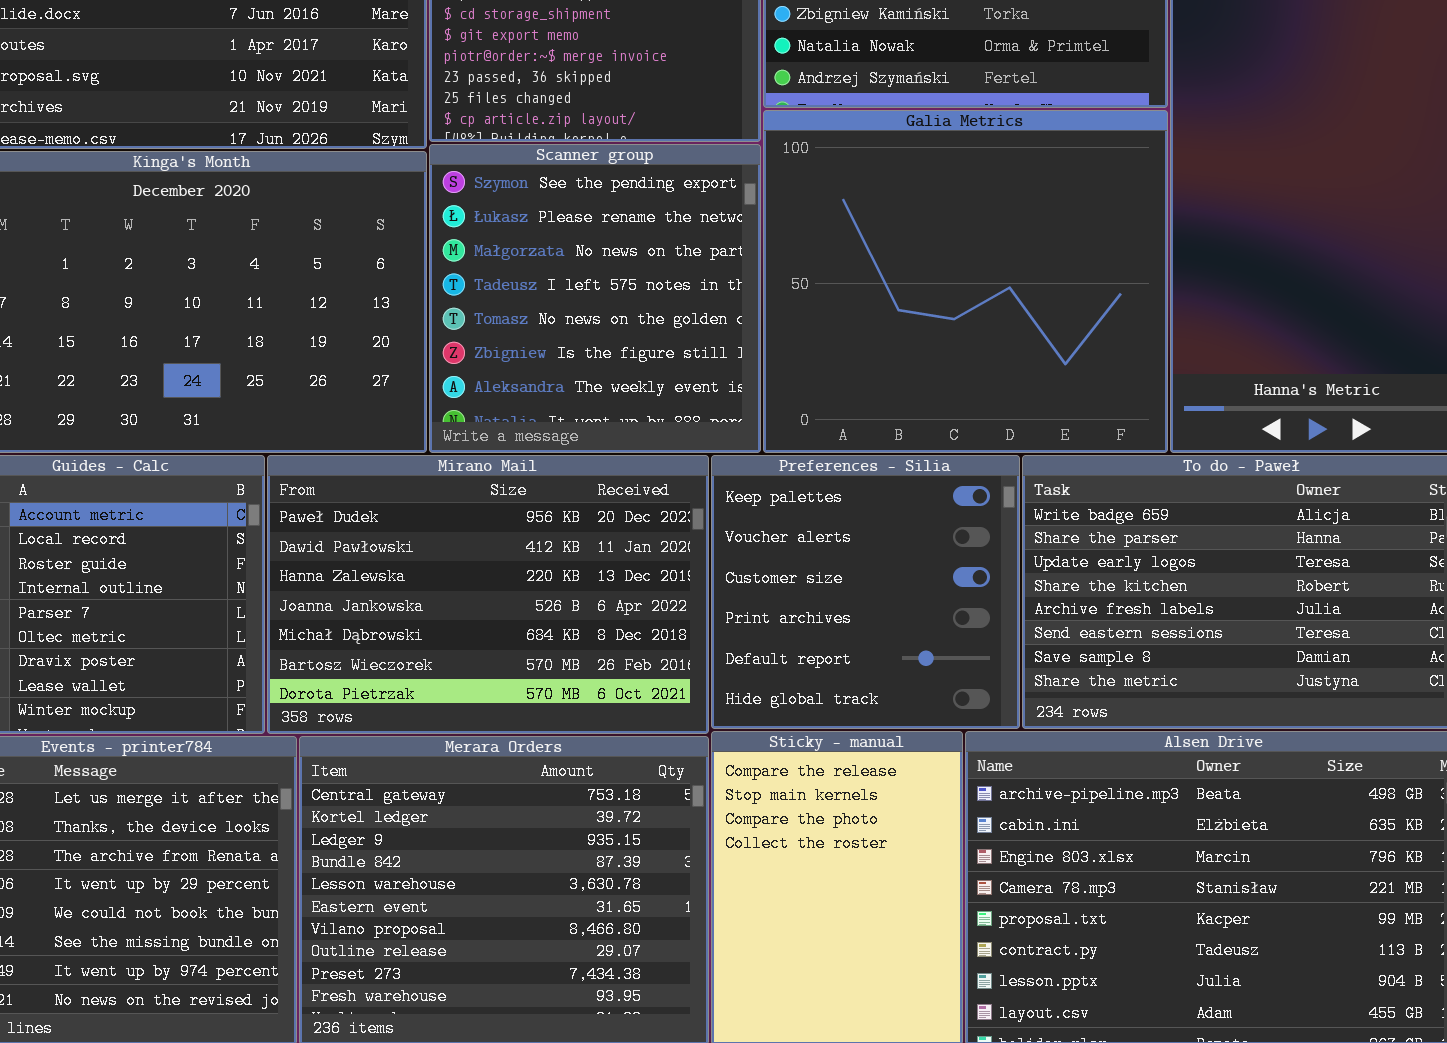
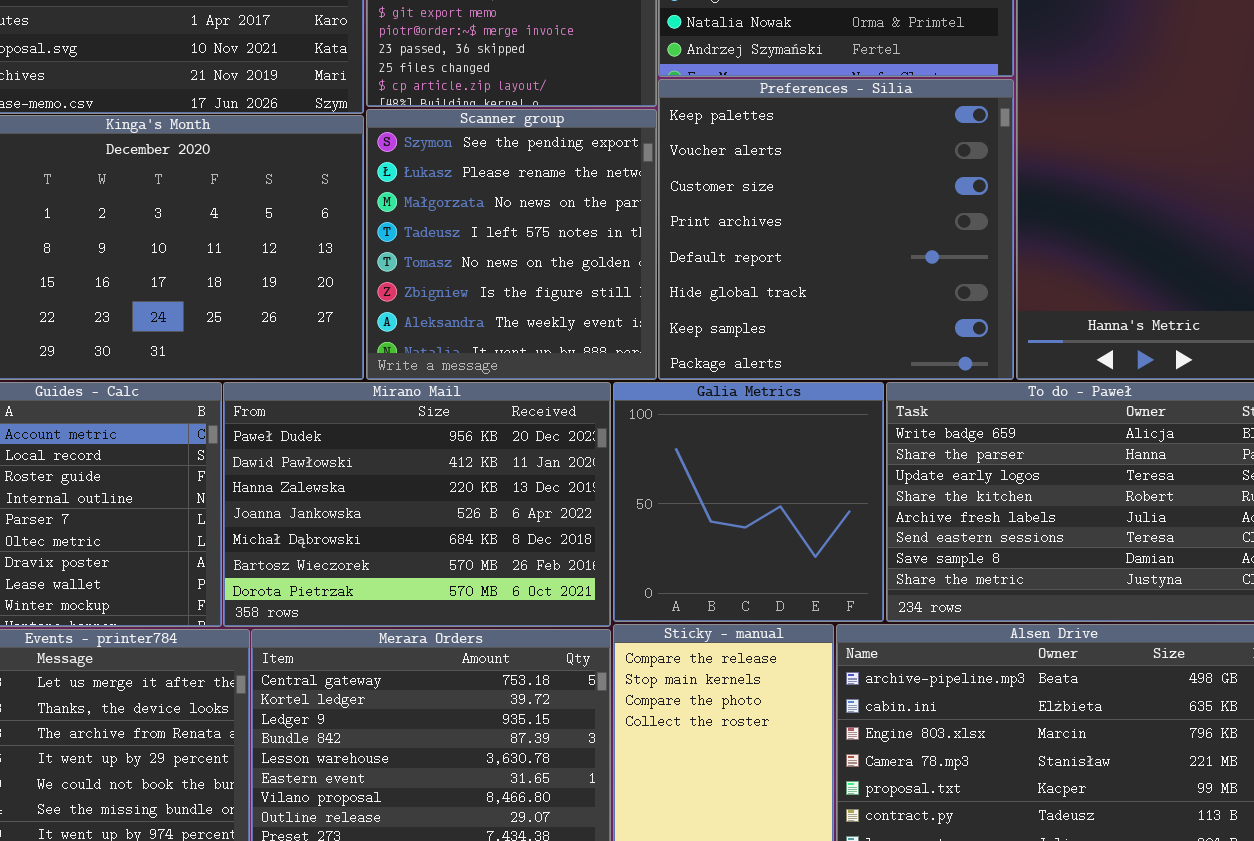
Galia Metrics: [763,110,1168,453] -> [613,382,884,622], moved, resized
Preferences - Silia: [711,455,1020,729] -> [658,79,1014,380], moved, resized

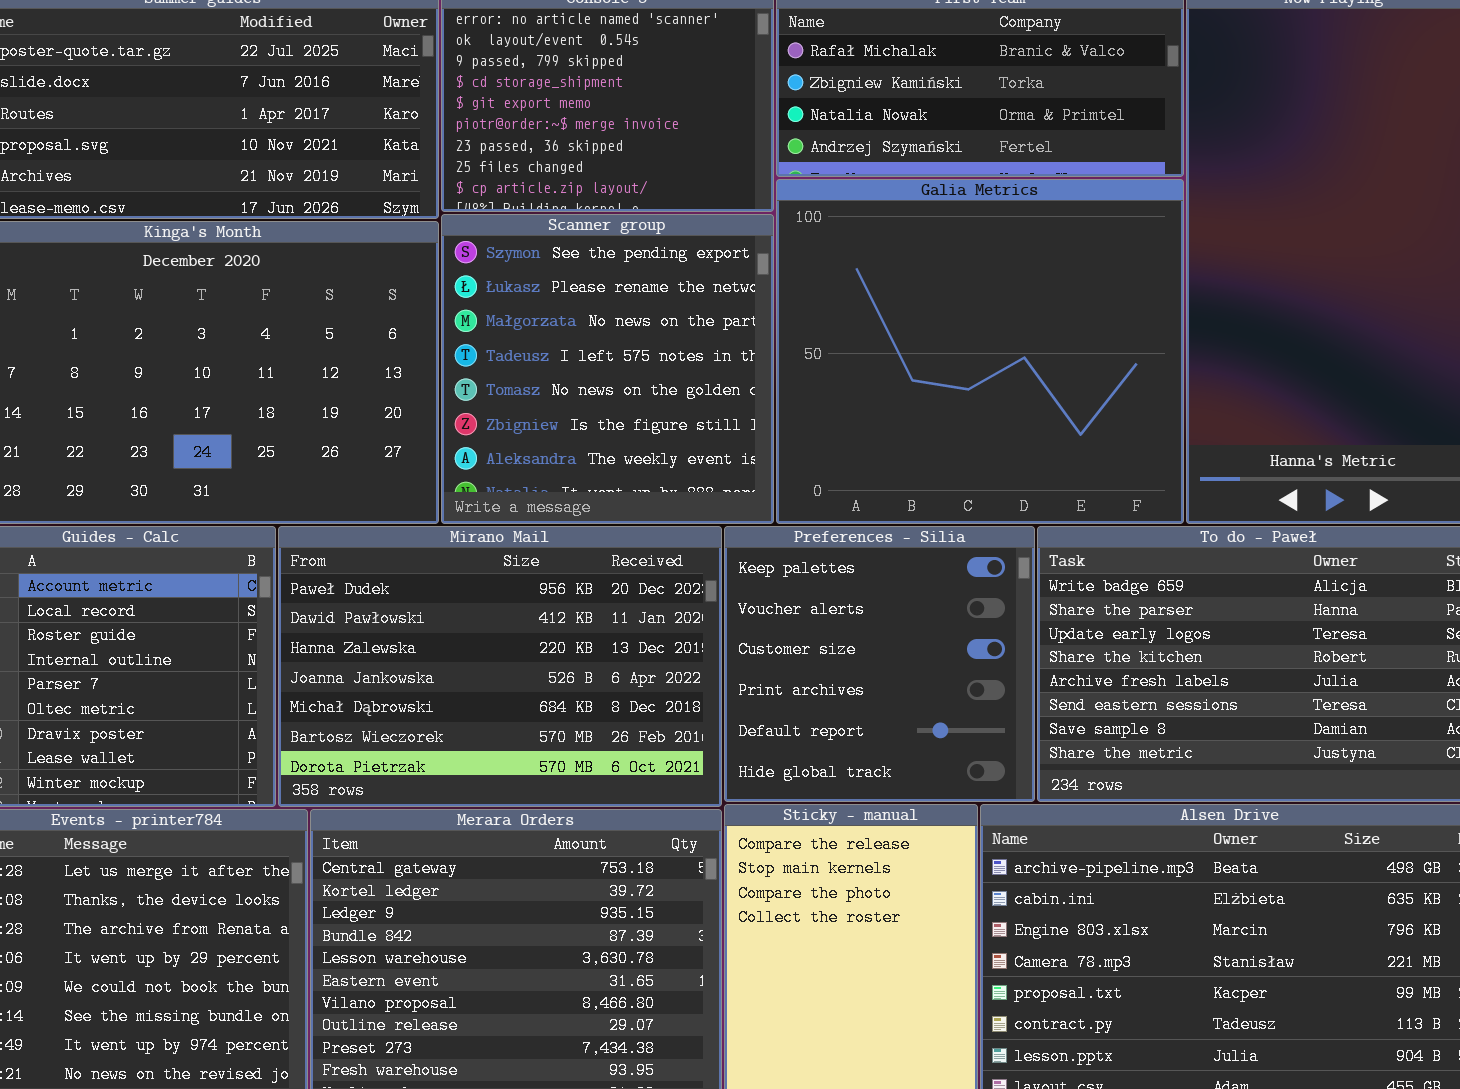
Preferences - Silia: [658,79,1014,380] -> [724,526,1035,802], moved, resized
Galia Metrics: [613,382,884,622] -> [776,179,1184,524], moved, resized

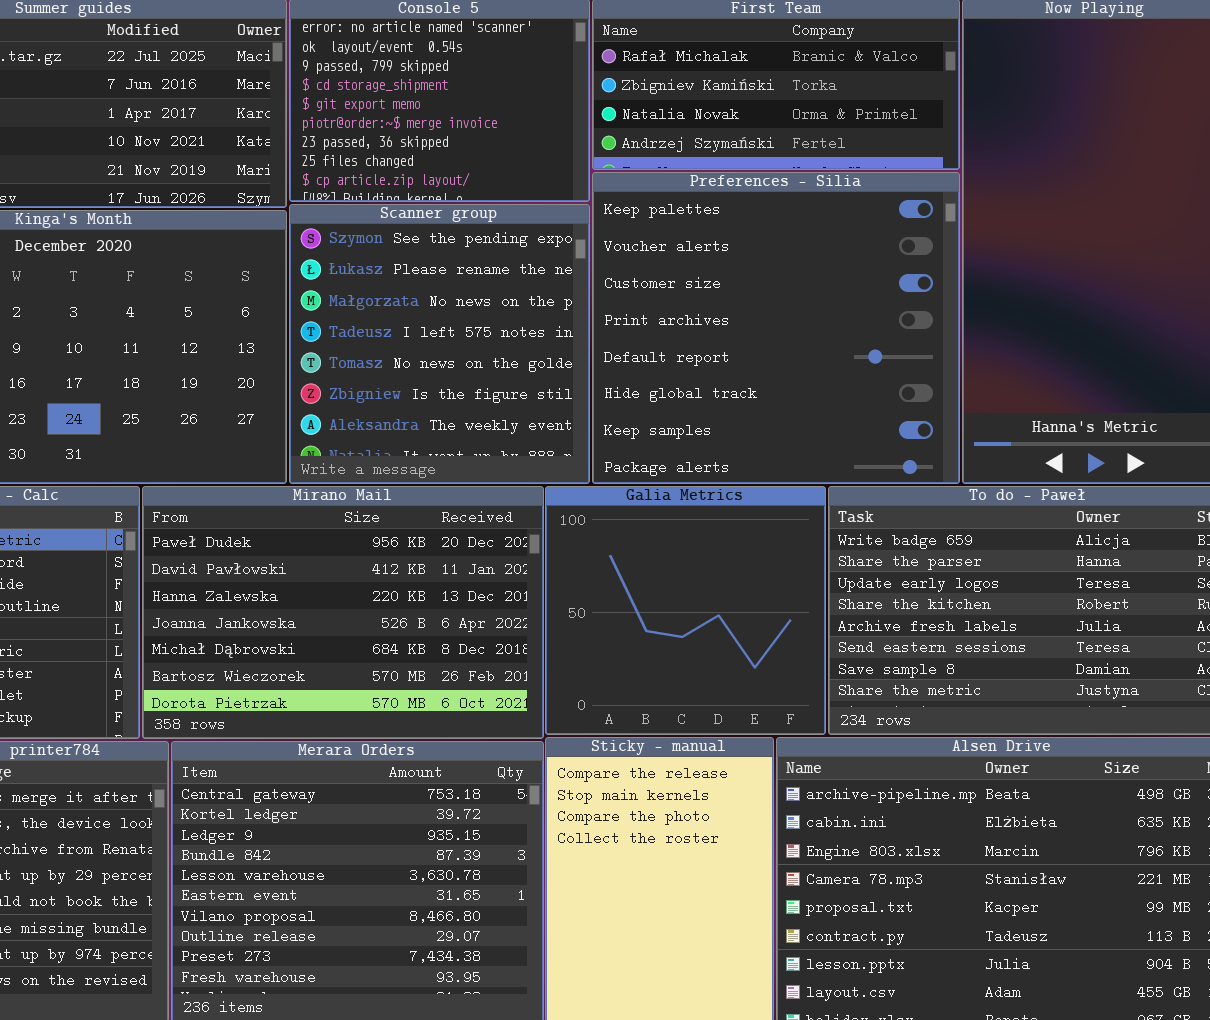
Galia Metrics: [776,179,1184,524] -> [545,486,826,735], moved, resized
Preferences - Silia: [724,526,1035,802] -> [592,172,960,484], moved, resized

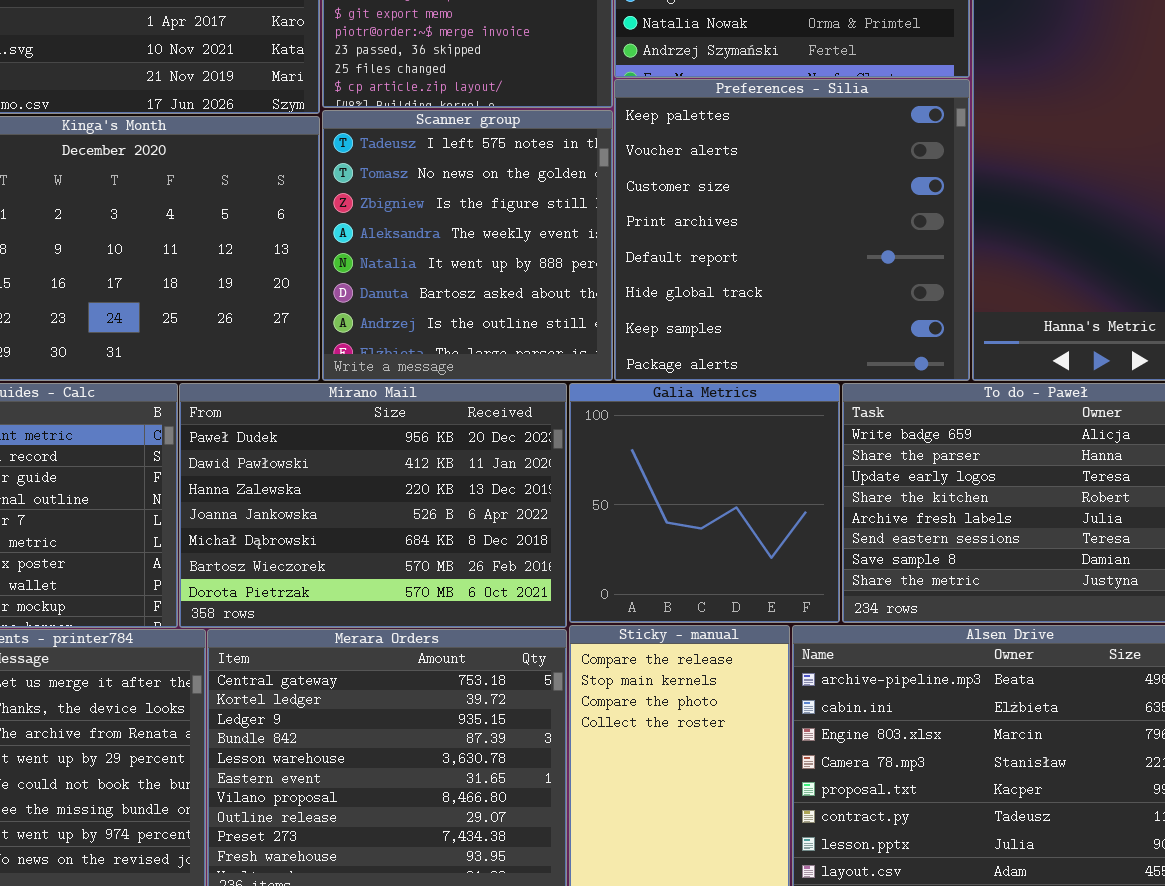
Scanner group: [289,204,590,484] -> [322,110,613,381], scrolled down 3 rows

